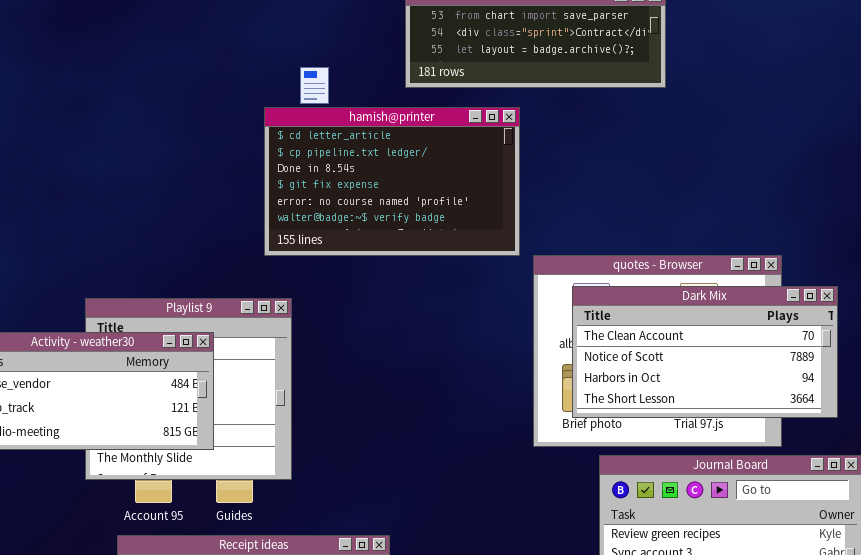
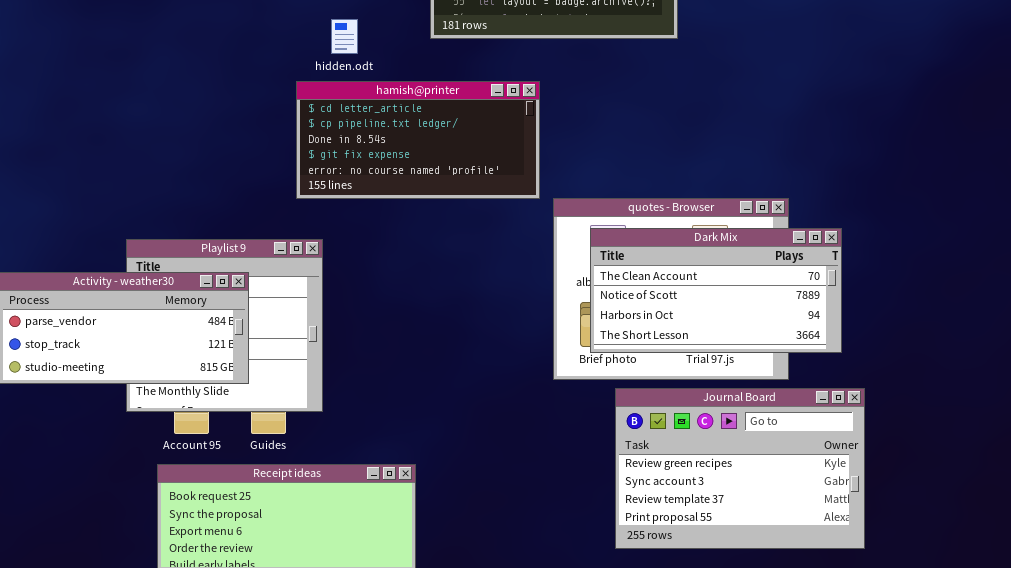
hamish@printer: [264,107,520,256] -> [296,81,540,199], resized

